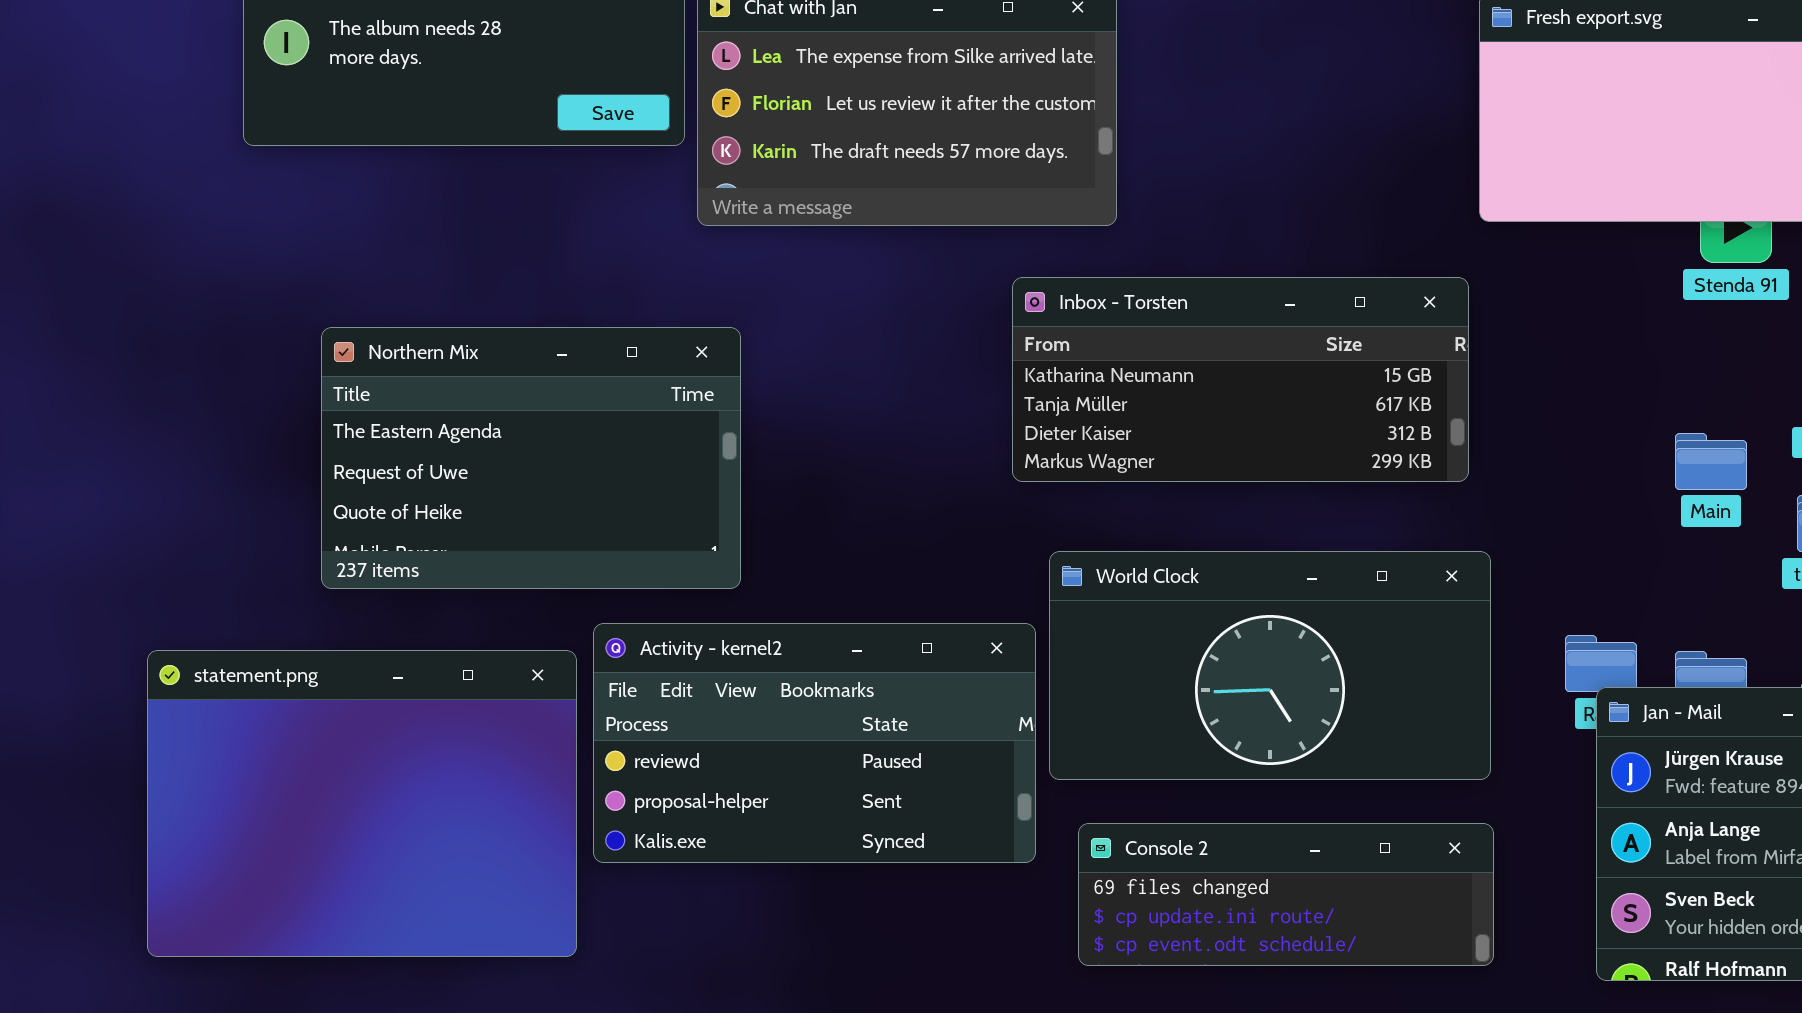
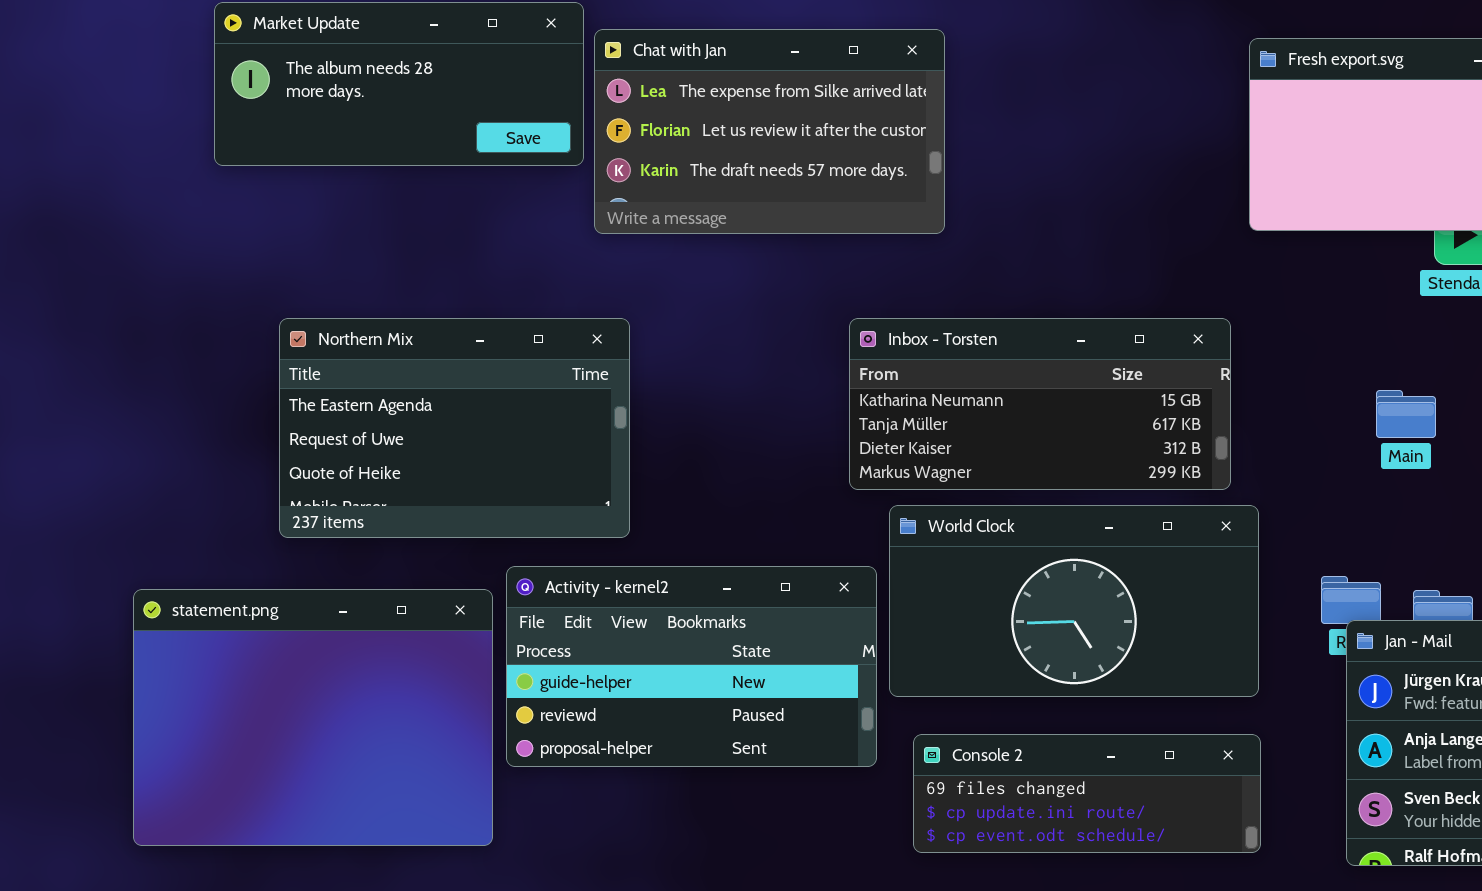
Inbox - Torsten: [1012,277,1469,482] -> [849,318,1231,490], moved
Main: [1675,433,1747,490] -> [1376,390,1436,438], moved
Activity - kernel2: [593,623,1036,863] -> [506,566,877,767], scrolled up 1 row

